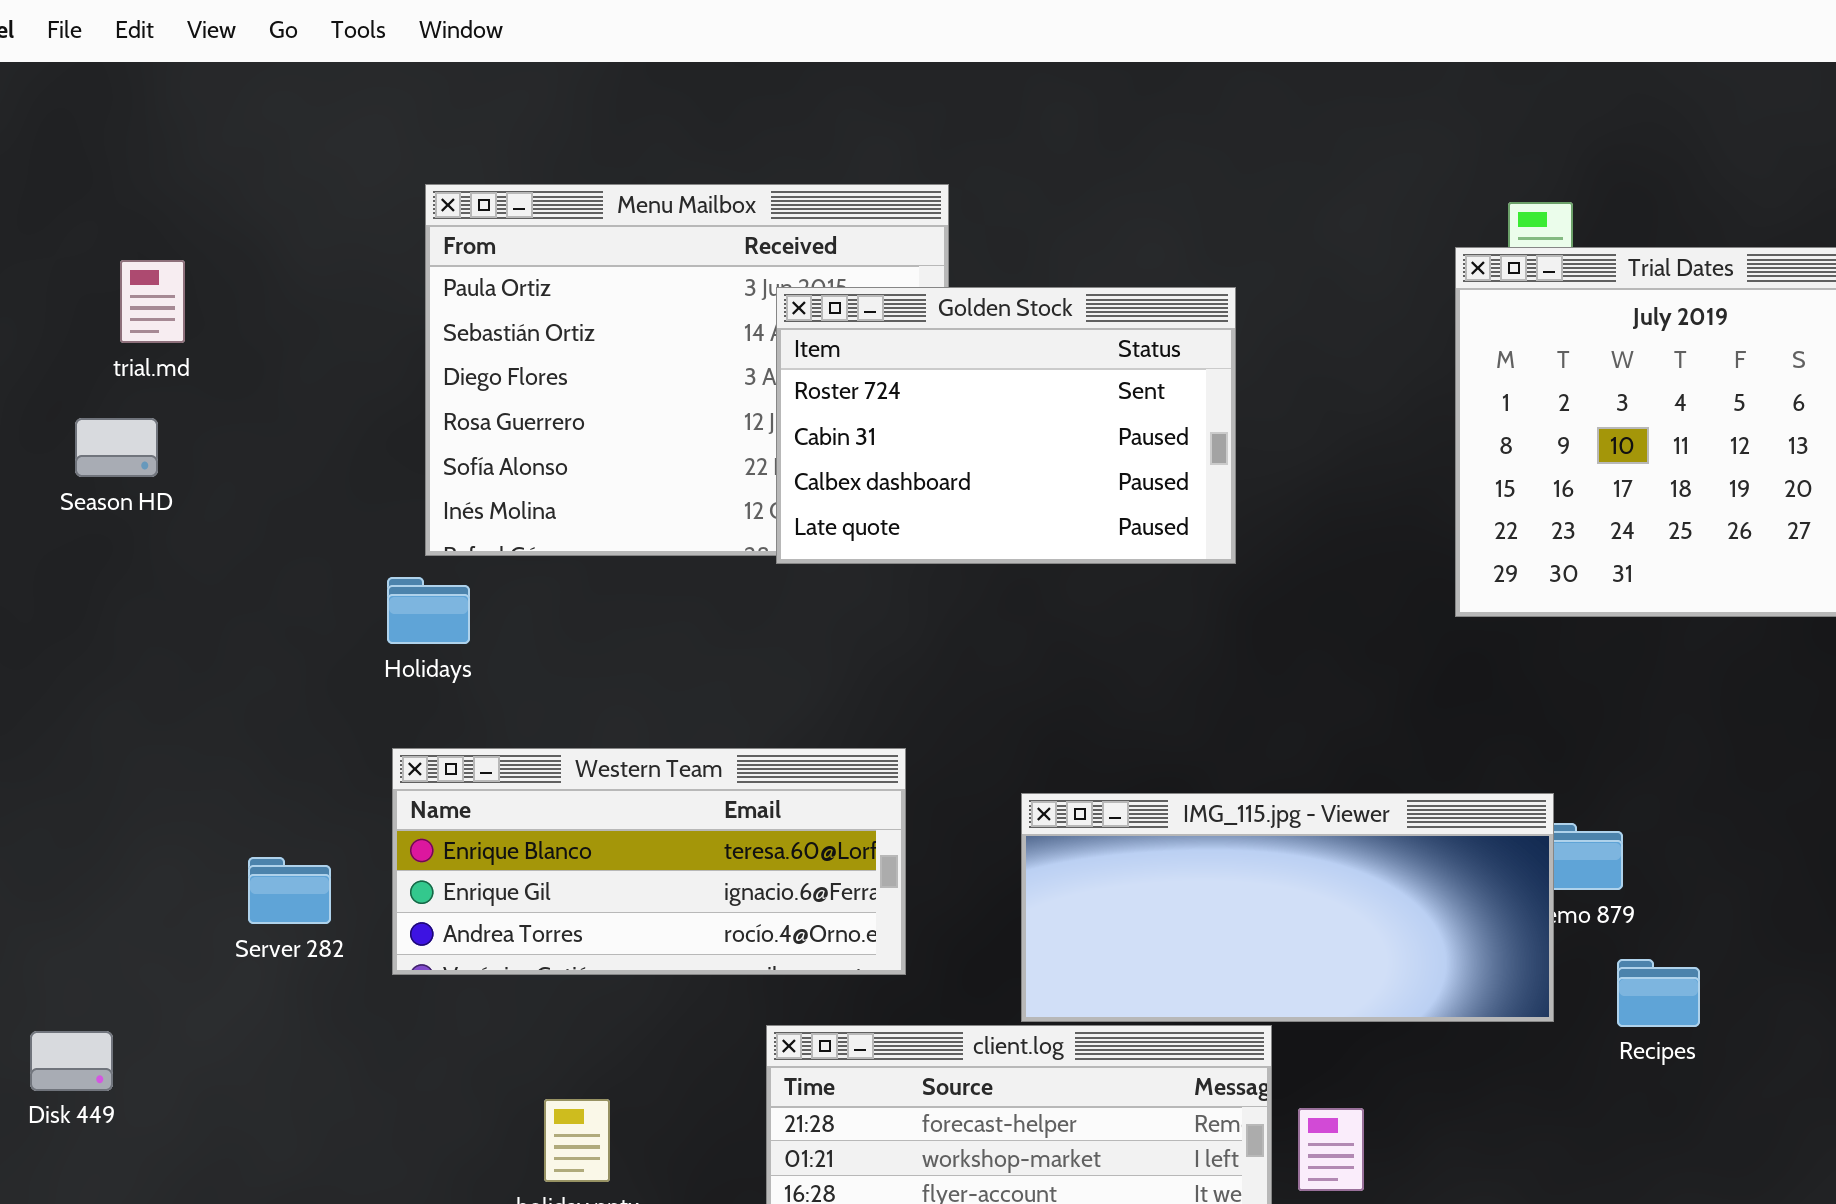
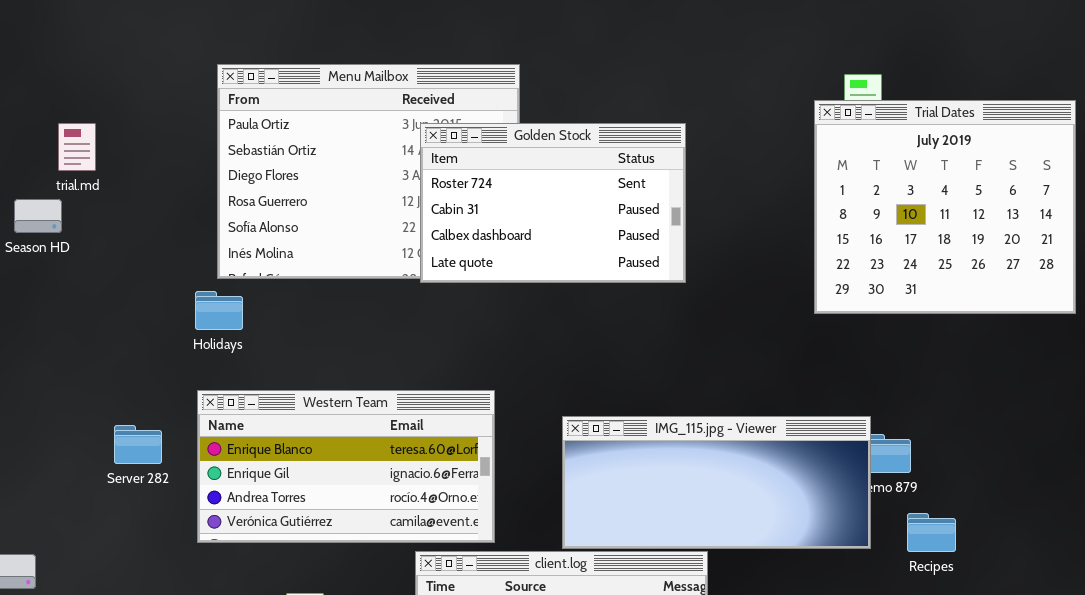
trial.md: [120,260,185,343] -> [58,123,96,171], moved
Western Team: [392,748,906,975] -> [197,390,495,543], resized
Server 282: [248,857,331,924] -> [114,425,162,464], moved

